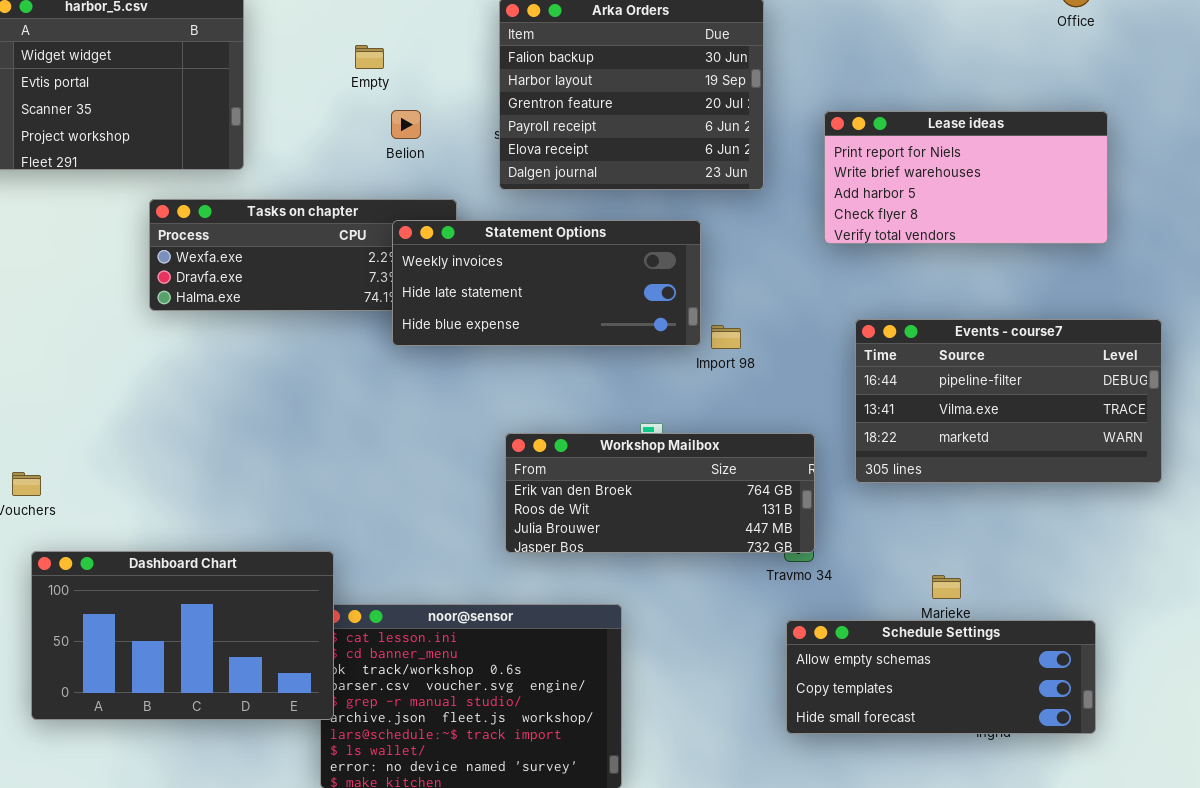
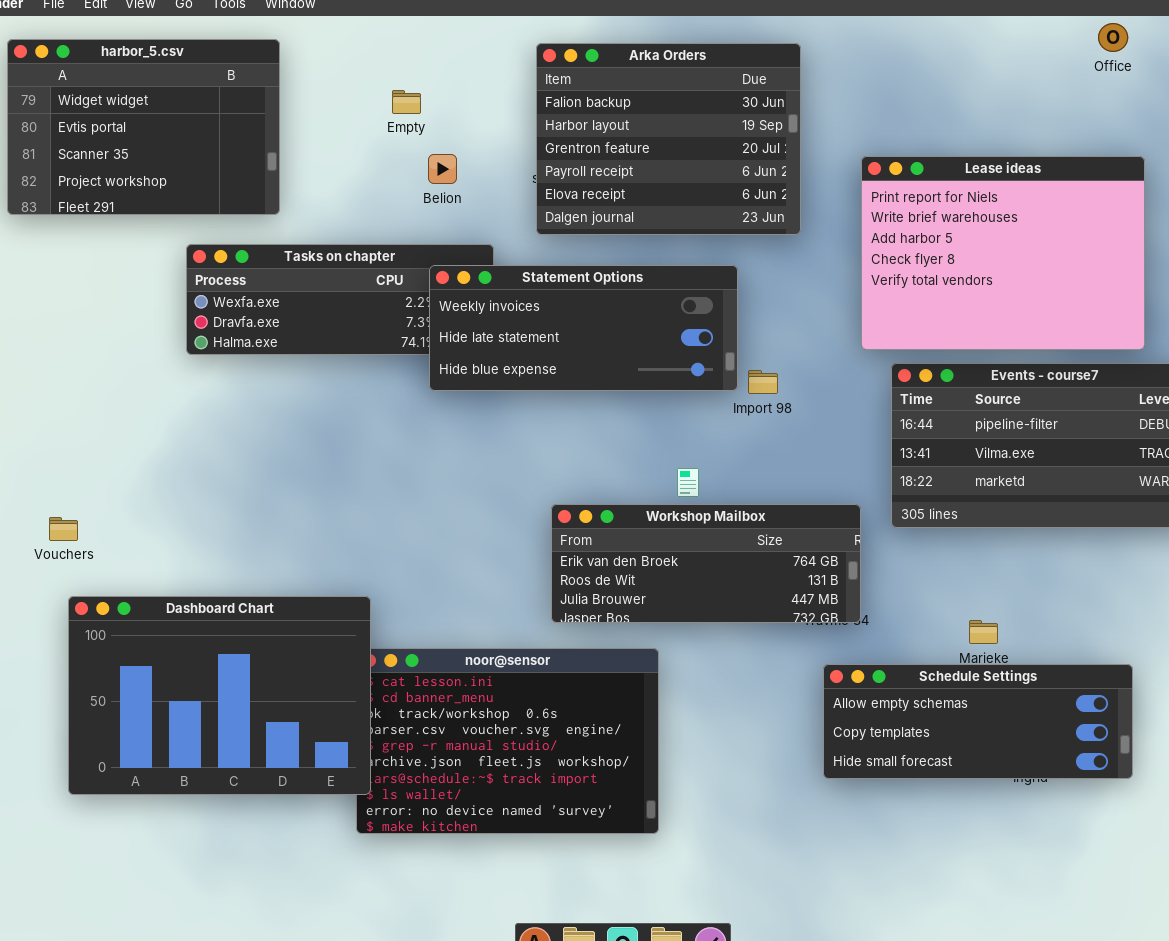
Lease ideas: [824,111,1108,244] -> [861,156,1145,350], resized
Workshop Mailbox: [505,433,815,553] -> [551,504,861,623], moved
Dashboard Chart: [31,551,334,720] -> [68,596,371,795], resized

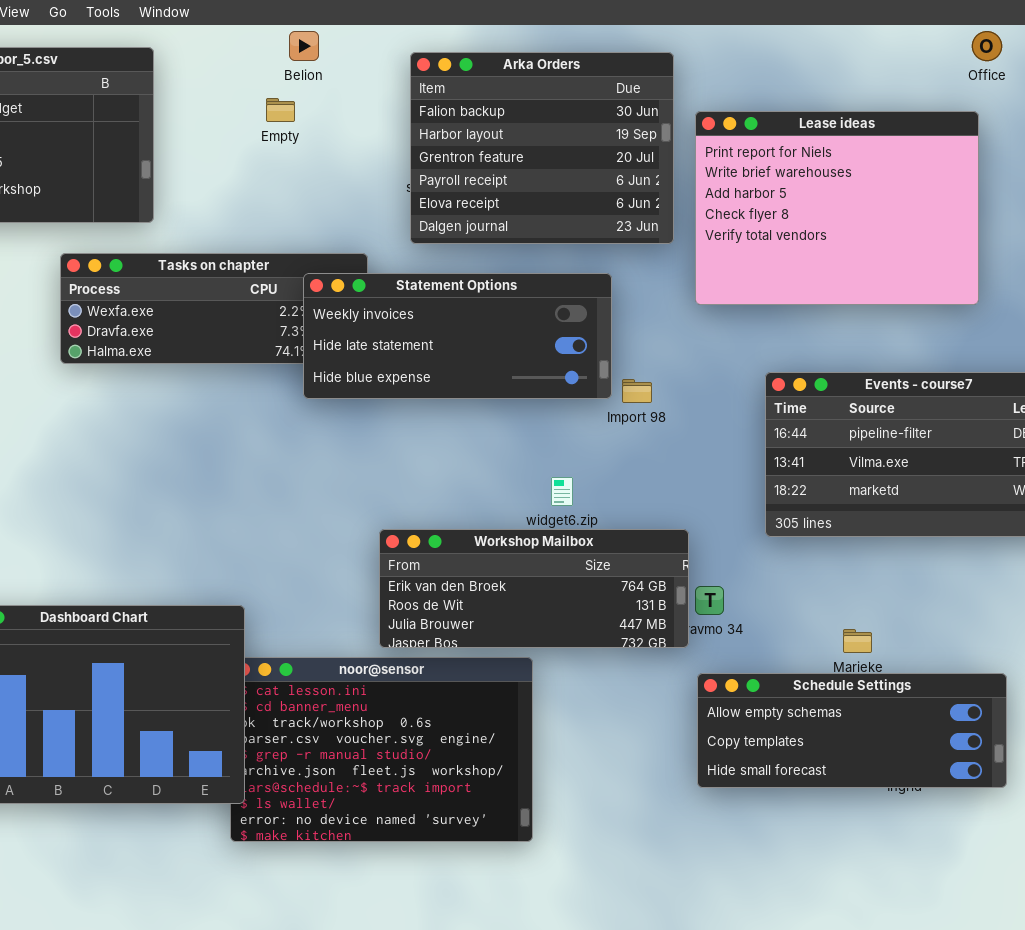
Belion: [428,154,457,184] -> [289,31,319,61], moved
Lease ideas: [861,156,1145,350] -> [695,111,979,305], moved
Workshop Mailbox: [551,504,861,623] -> [379,529,689,648], moved

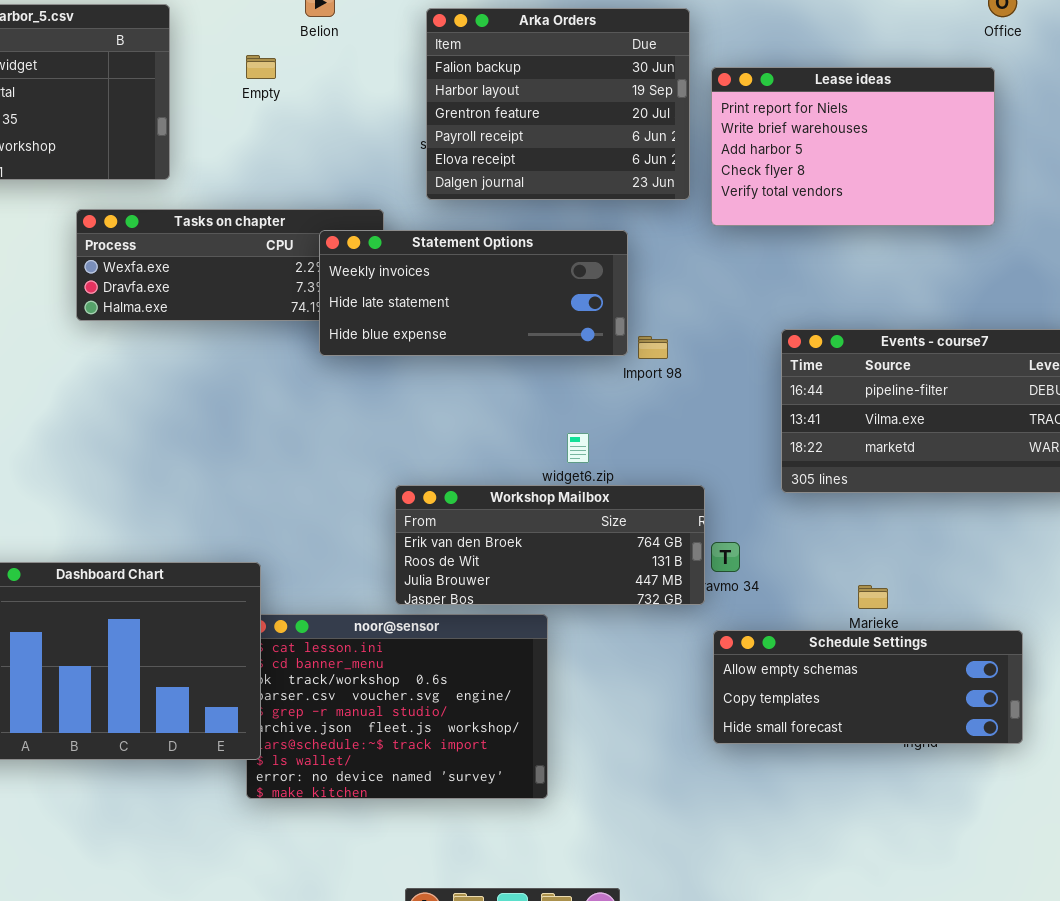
Empty: [266,98,295,122] -> [246,55,276,79], moved
Lease ideas: [695,111,979,305] -> [711,67,995,226], resized

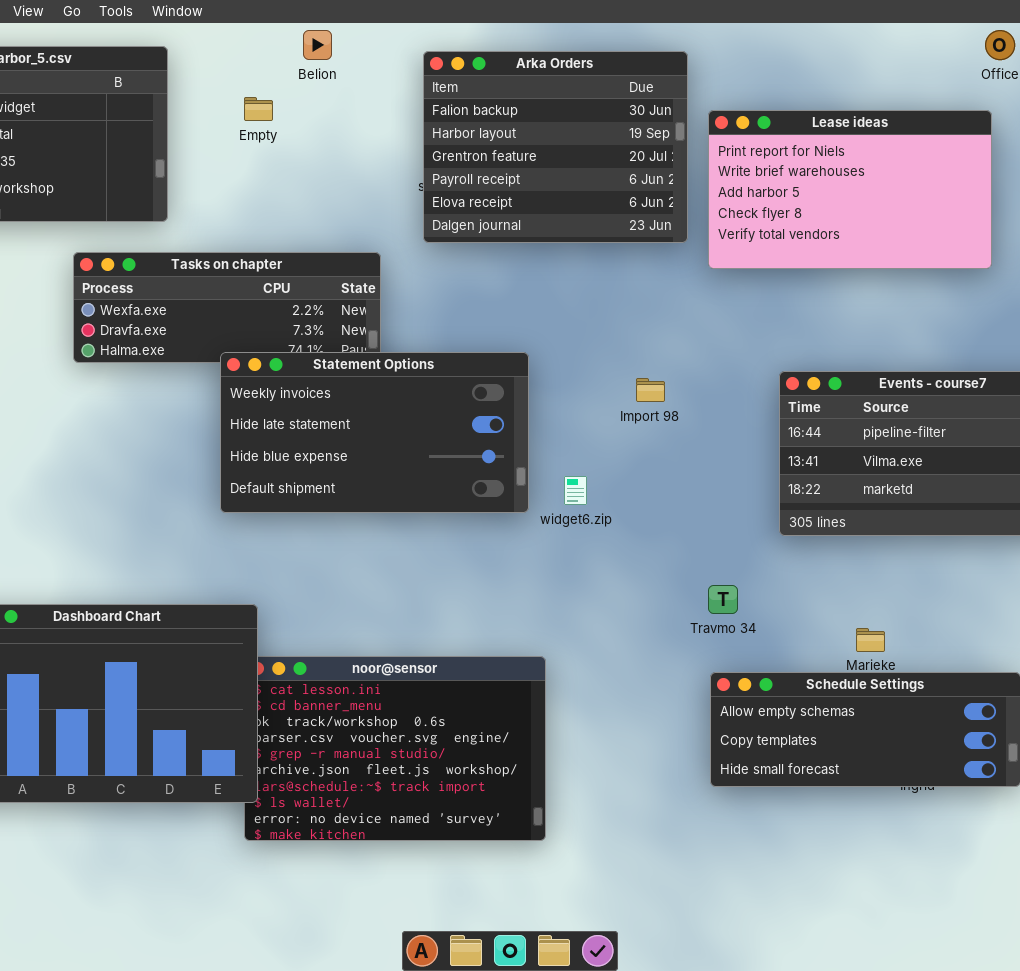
Statement Options: [319,230,628,356] -> [220,352,529,513], moved, resized
Workshop Mailbox: [395,485,705,605] -> none, closed

